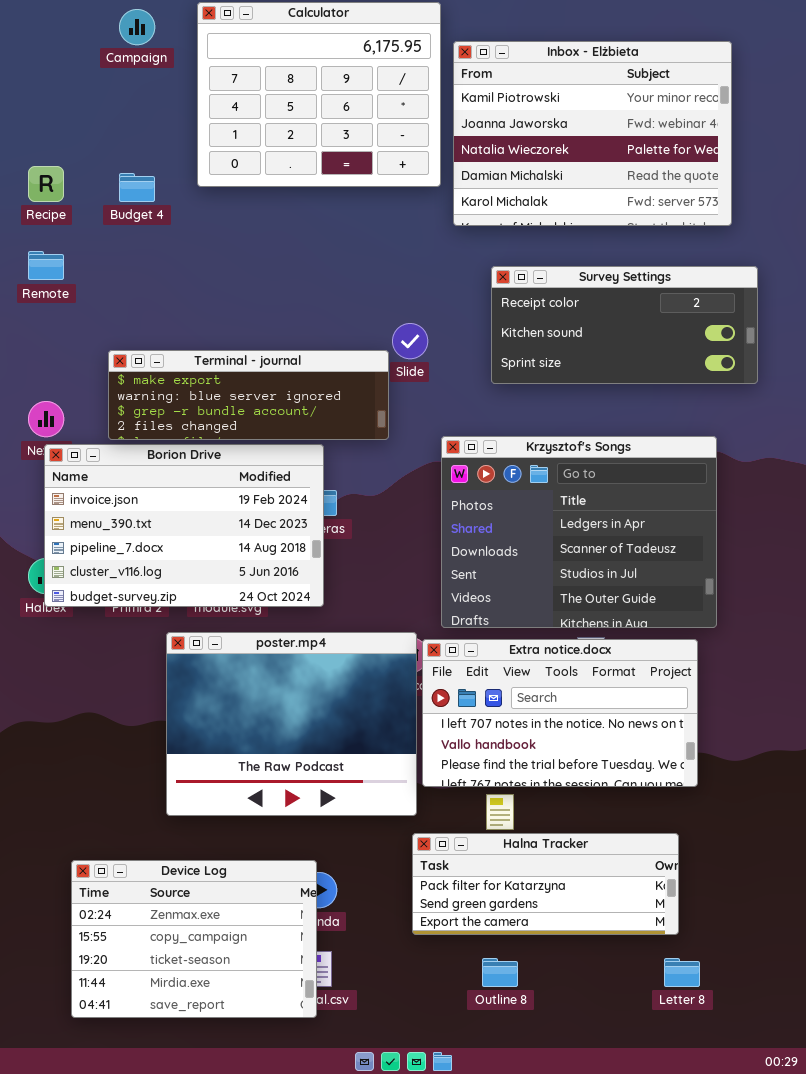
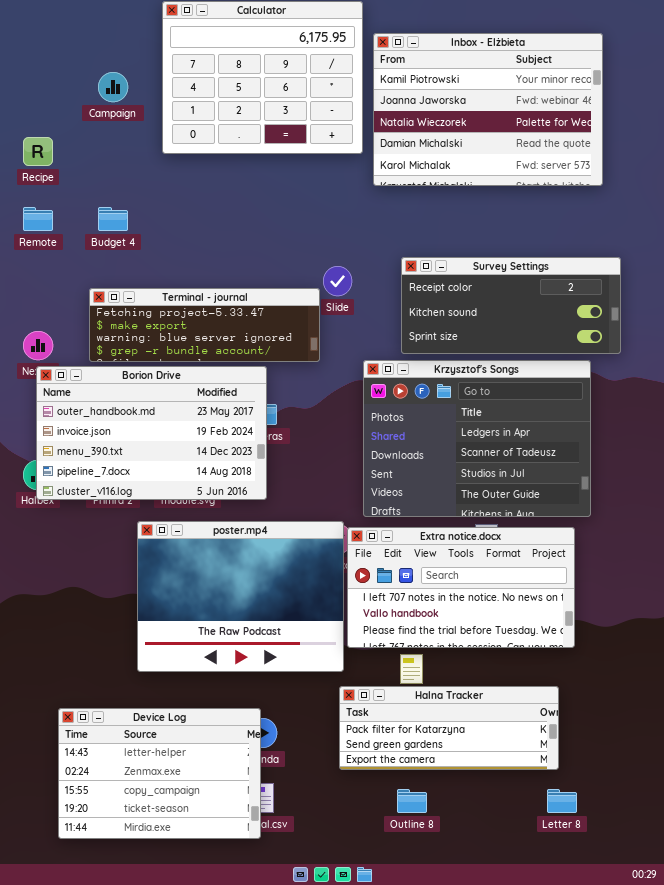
Campaign: [119,9,155,45] -> [98,72,128,102], moved
Budget 4: [119,173,155,202] -> [98,207,128,231], moved
Survey Settings: [491,266,758,384] -> [401,257,621,354], moved
Terminal - journal: [108,350,389,440] -> [89,288,320,362], scrolled up 1 row
Borion Drive: [44,444,324,607] -> [36,366,267,500], scrolled up 1 row
Device Log: [71,860,317,1018] -> [58,708,261,839], scrolled up 1 row

